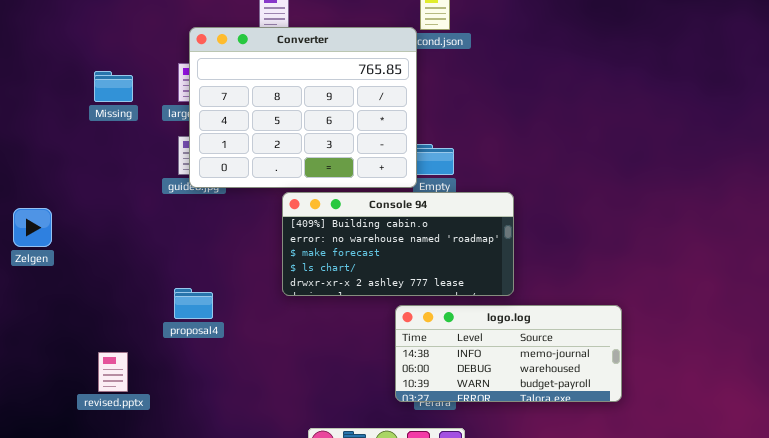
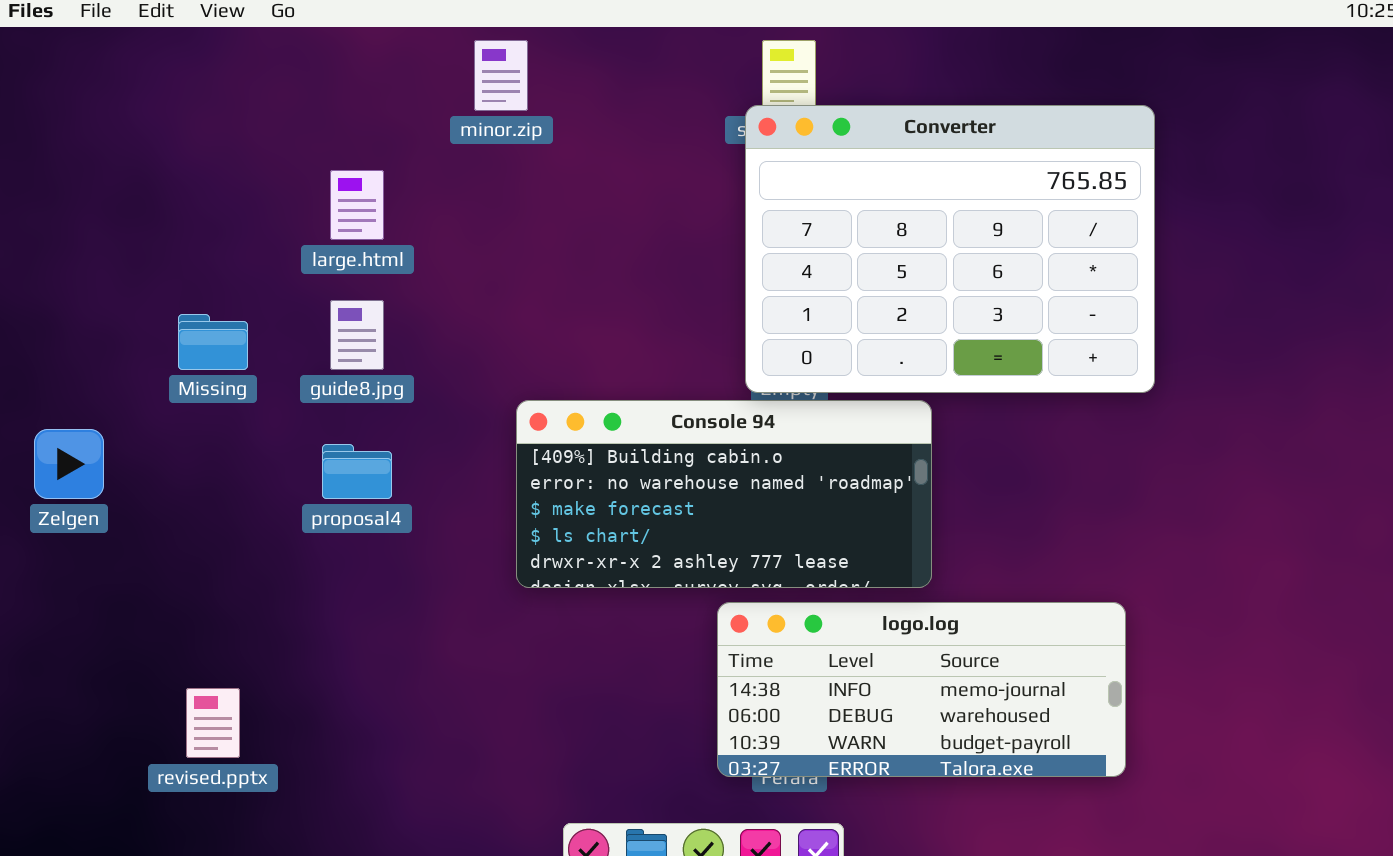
Converter: [189,27,417,188] -> [745,105,1155,393], moved
Missing: [94,71,133,102] -> [178,314,248,370], moved
proposal4: [174,288,213,319] -> [322,444,392,499], moved

